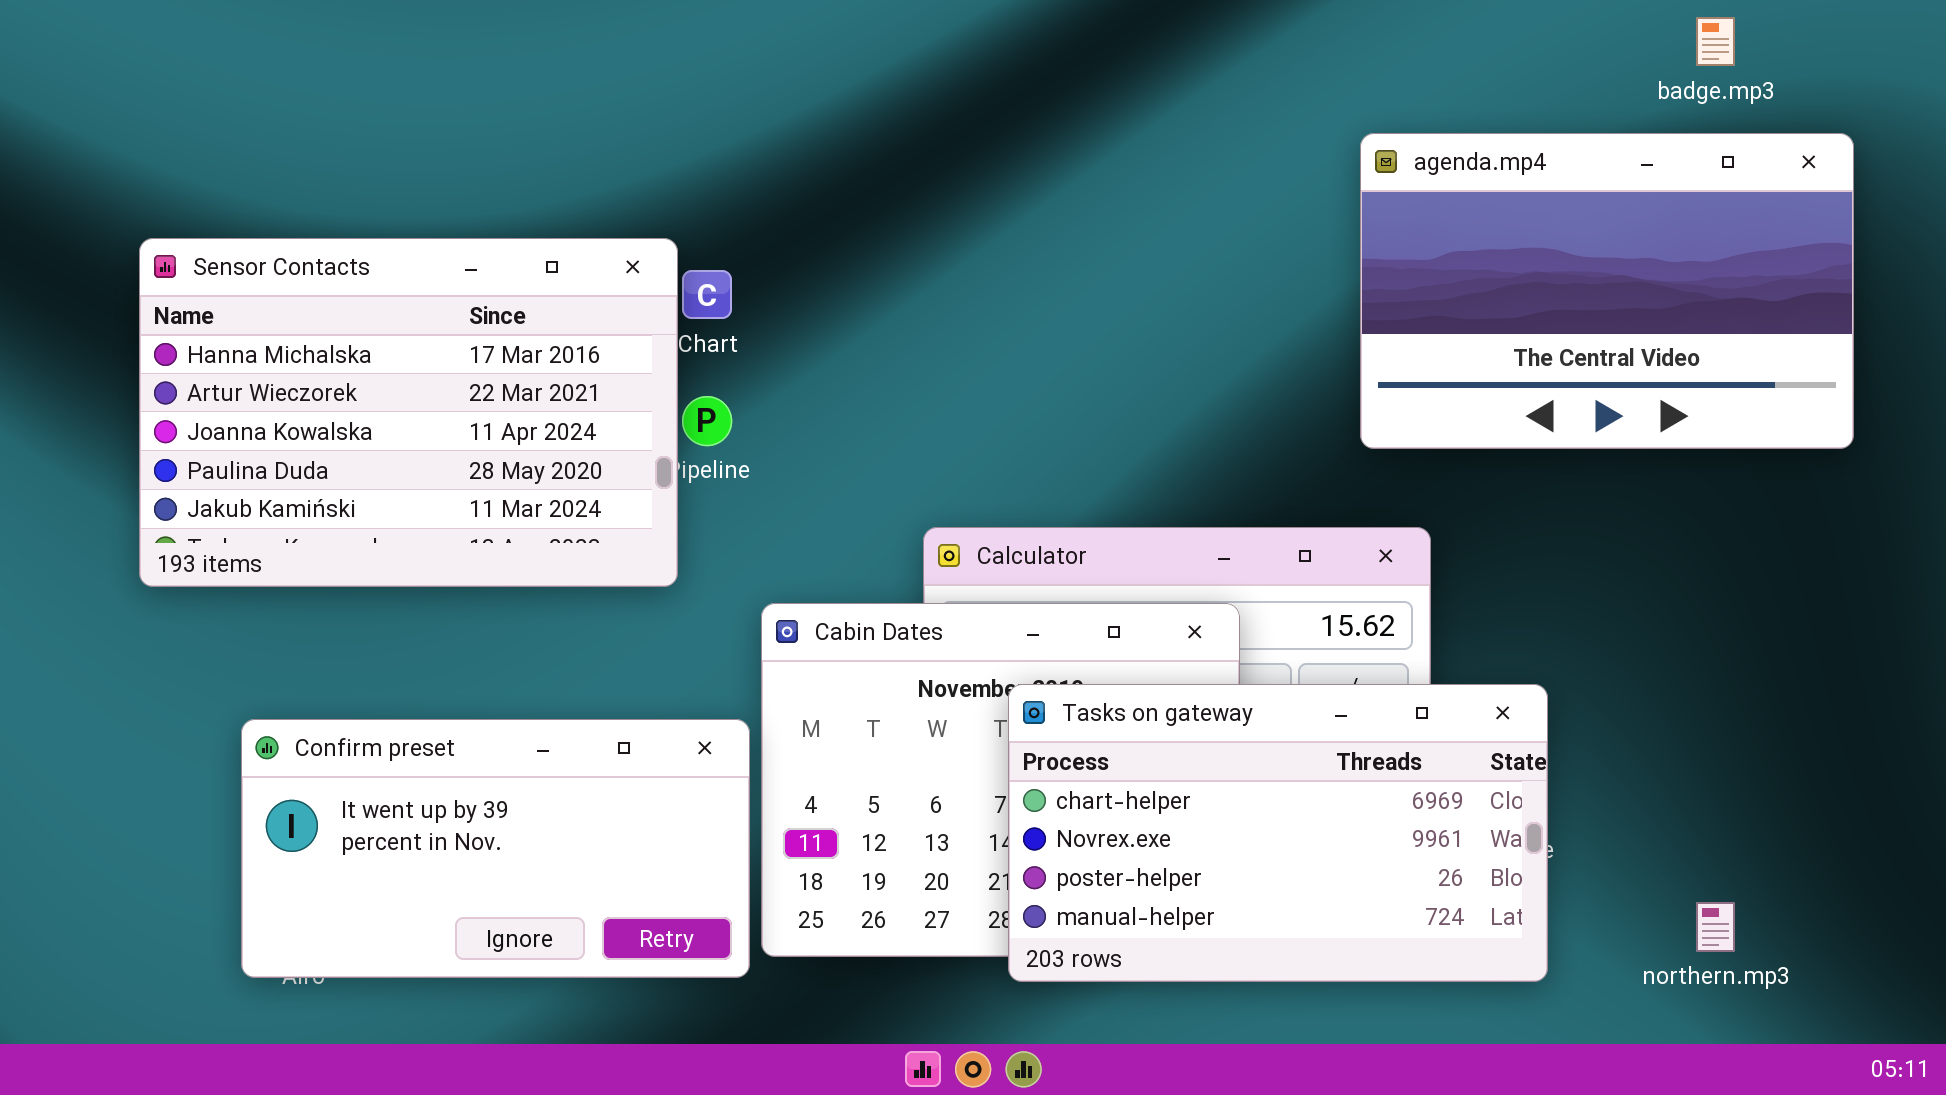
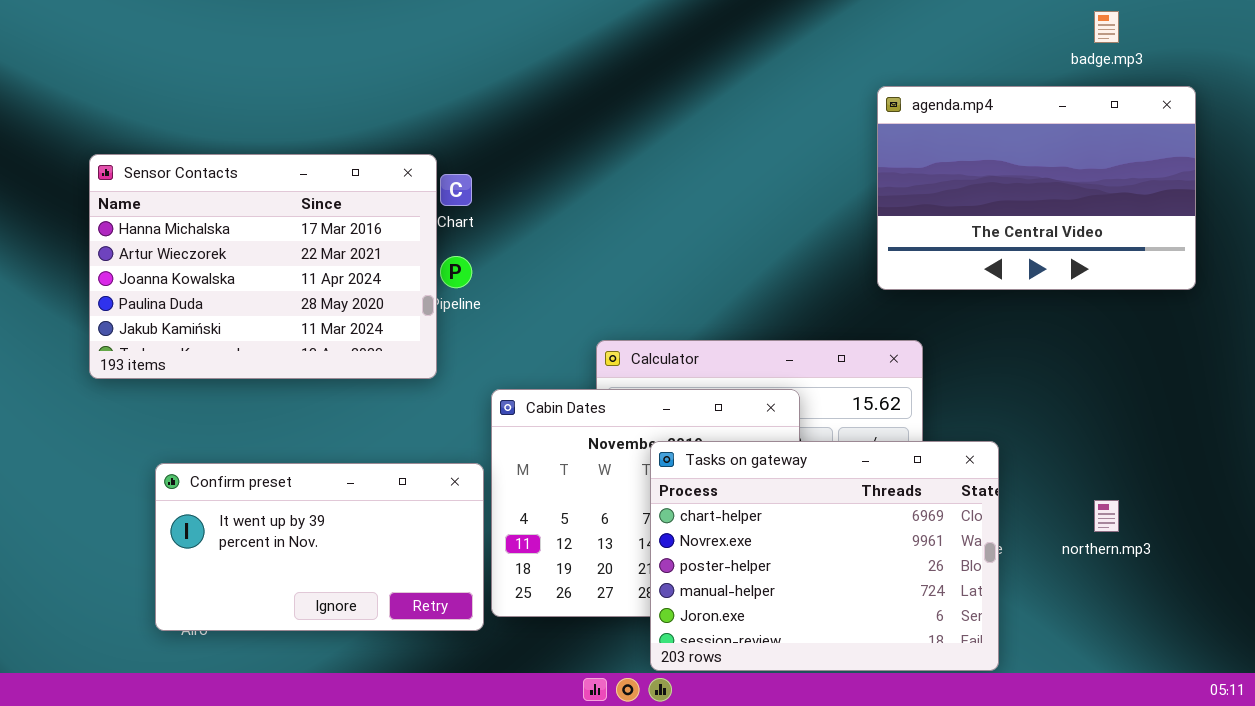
Tasks on gateway: [1008,684,1548,982] -> [650,441,999,671], resized
northern.mp3: [1696,902,1735,952] -> [1094,500,1119,532], moved

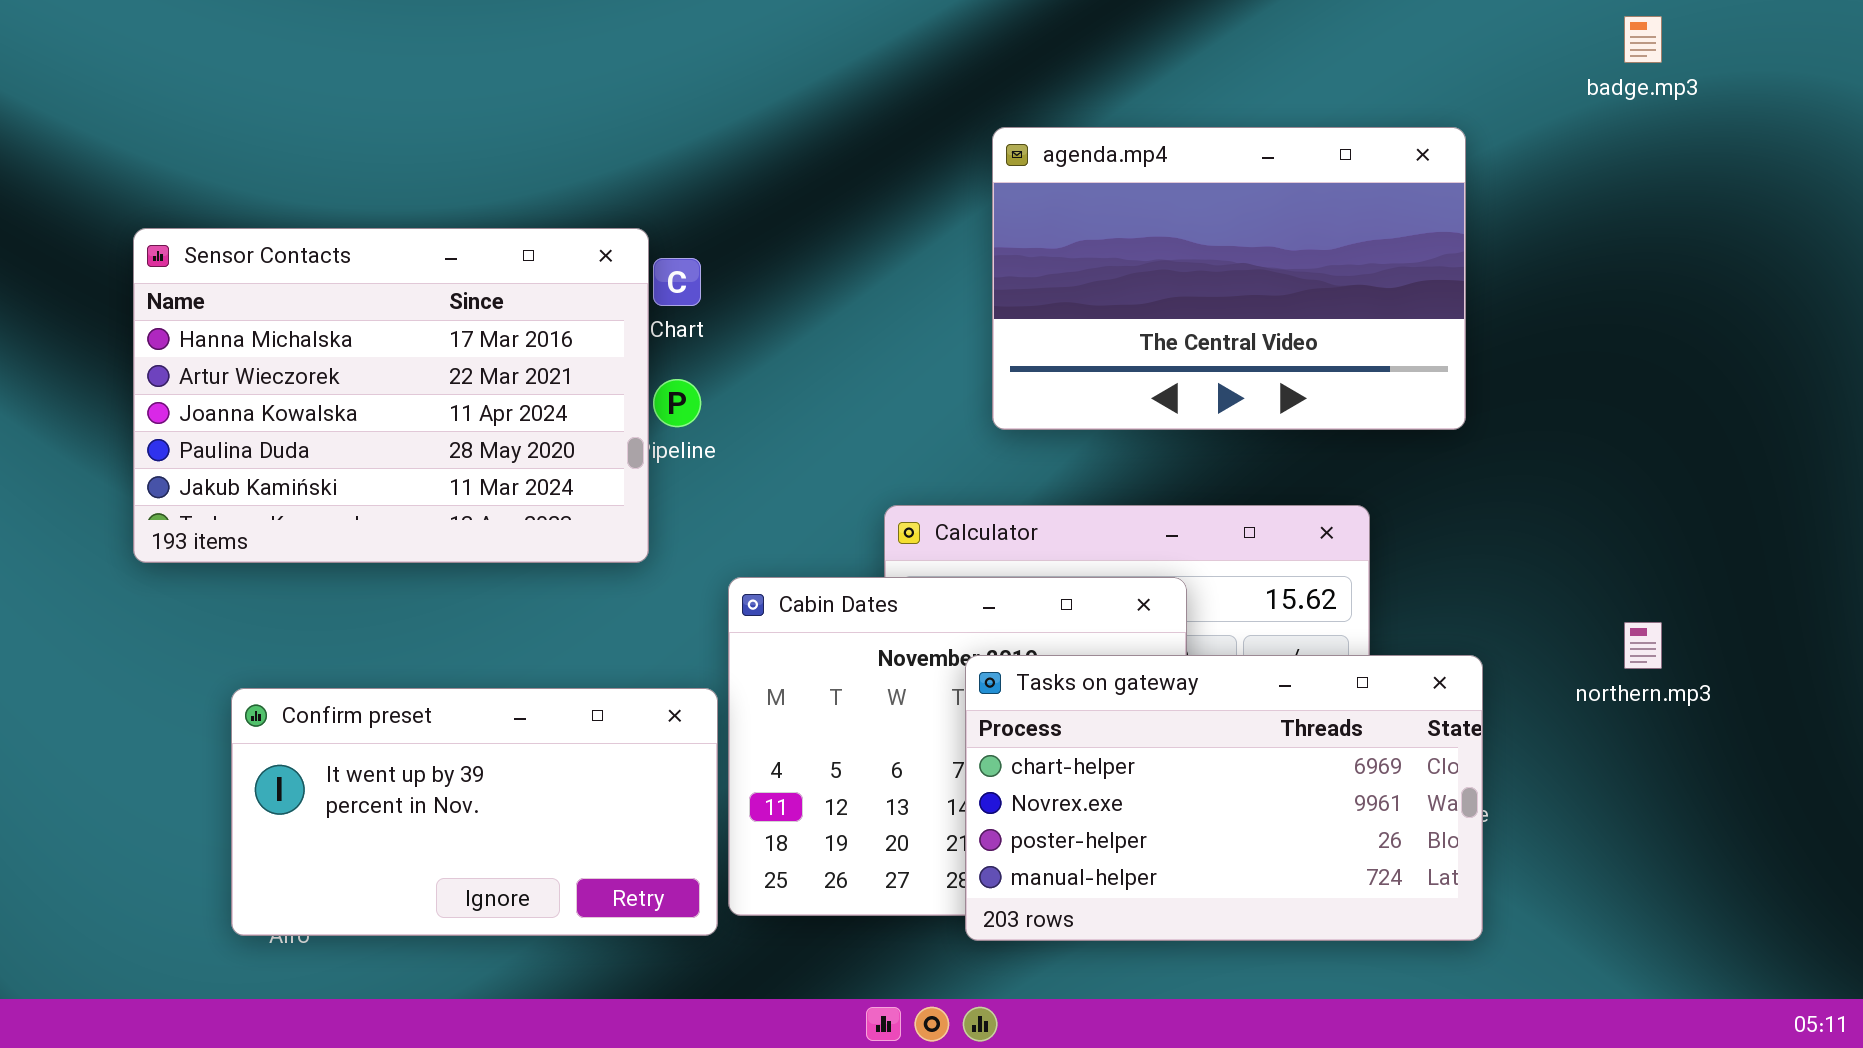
agenda.mp4: [877,86,1196,290] -> [992,127,1466,430], moved
Tasks on gateway: [650,441,999,671] -> [965,655,1483,941], resized
northern.mp3: [1094,500,1119,532] -> [1624,622,1662,669], moved

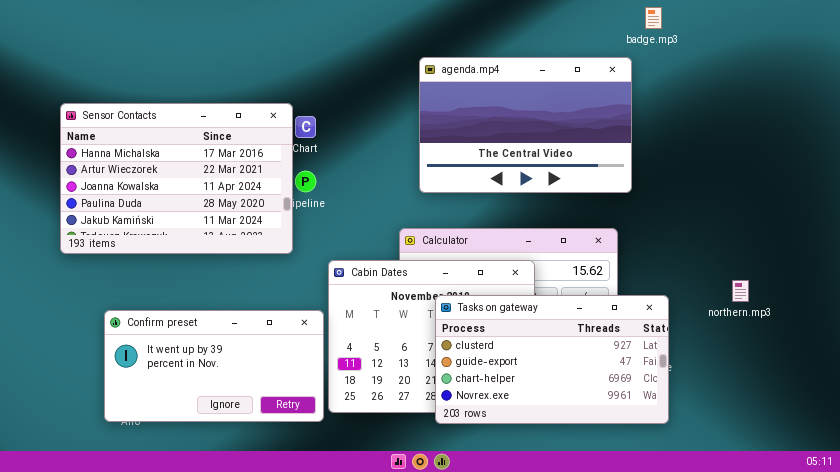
badge.mp3: [1624,16,1662,63] -> [645,7,662,29], moved
agenda.mp4: [992,127,1466,430] -> [419,57,632,193], moved
Tasks on gateway: [965,655,1483,941] -> [435,295,669,424], scrolled up 2 rows

